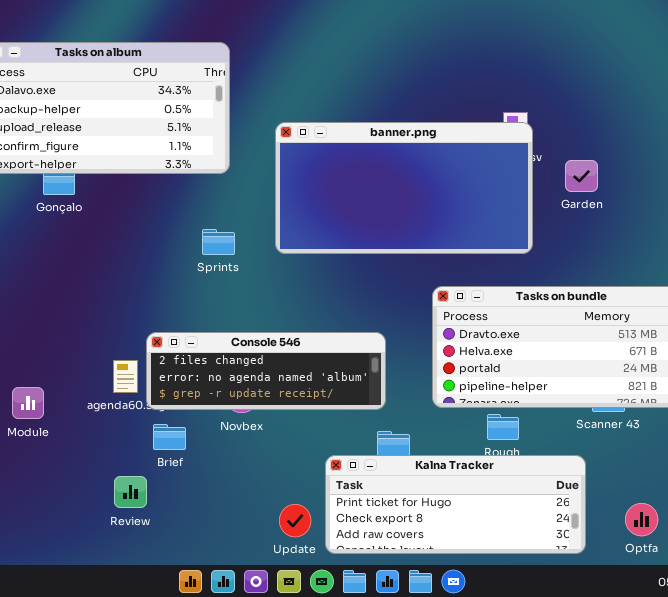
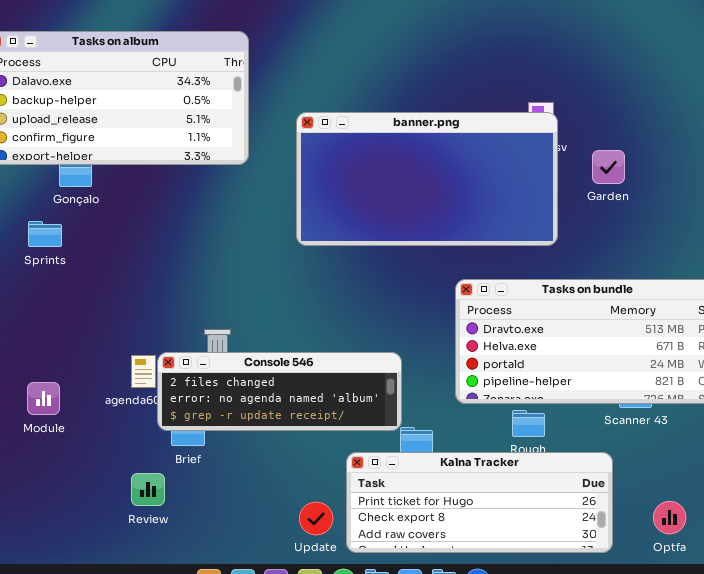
Sprints: [202,229,235,255] -> [28,221,62,247], moved
Console 546: [146,332,386,410] -> [157,352,402,431], moved

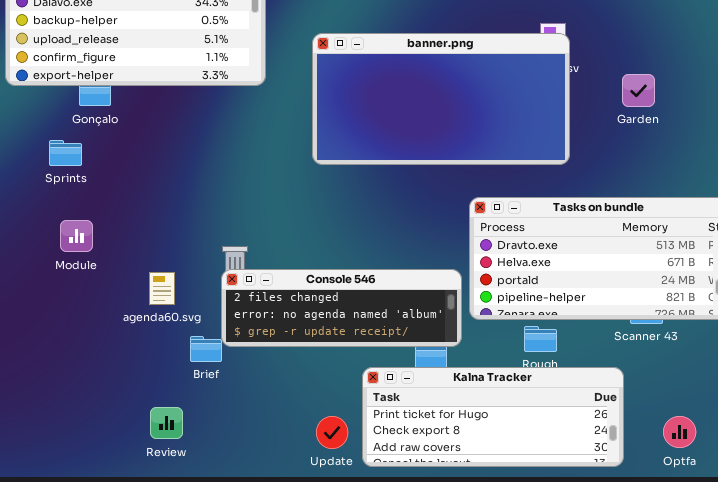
Garden: [592,150,625,184] -> [622,74,655,107], moved
Console 546: [157,352,402,431] -> [221,269,462,347], moved
Module: [27,382,60,415] -> [60,220,93,252], moved
Review: [131,473,165,506] -> [150,407,183,439], moved

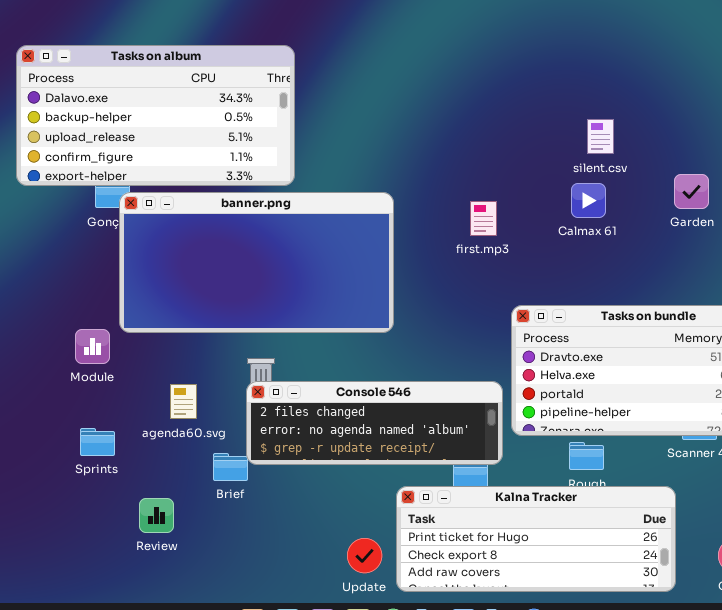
banner.png: [312,33,570,165] -> [119,192,394,333], moved
Sprints: [49,140,82,166] -> [80,428,115,456], moved
Review: [150,407,183,439] -> [139,498,174,533], moved

